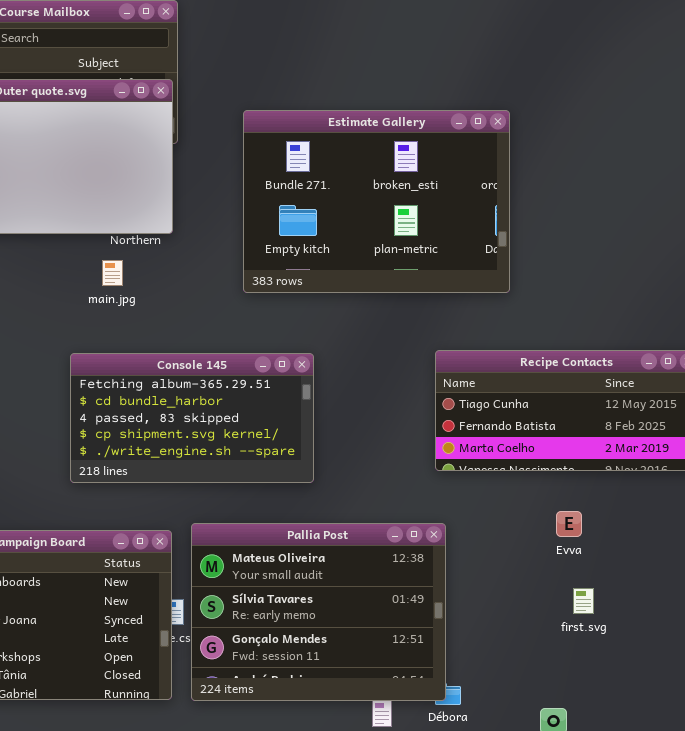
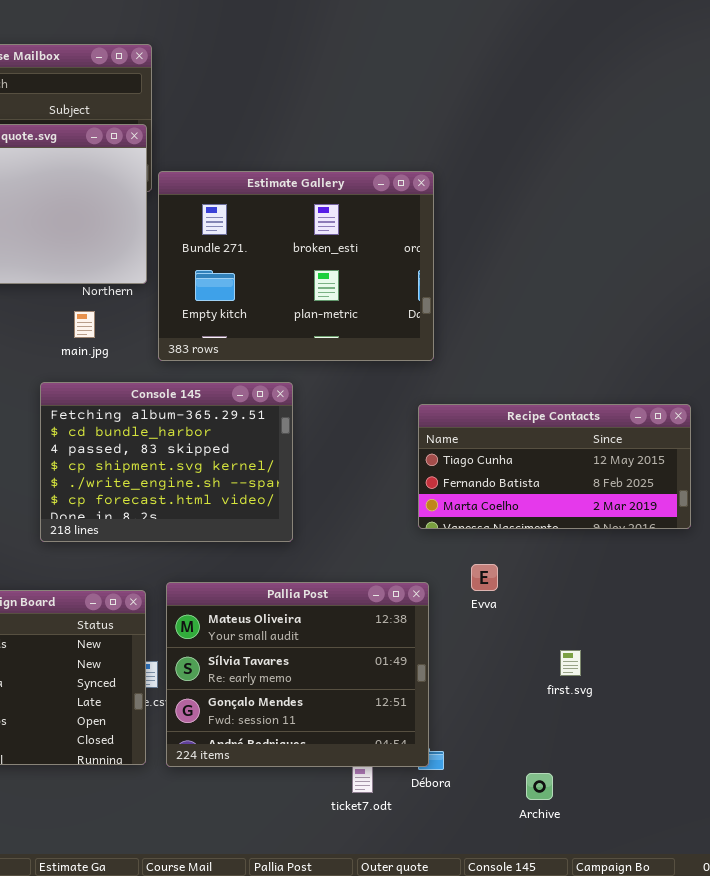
Estimate Gallery: [243,110,510,293] -> [158,171,434,361], moved
Console 145: [70,353,314,483] -> [40,382,293,542], resized
Evva: [556,511,582,537] -> [471,564,498,591], moved

